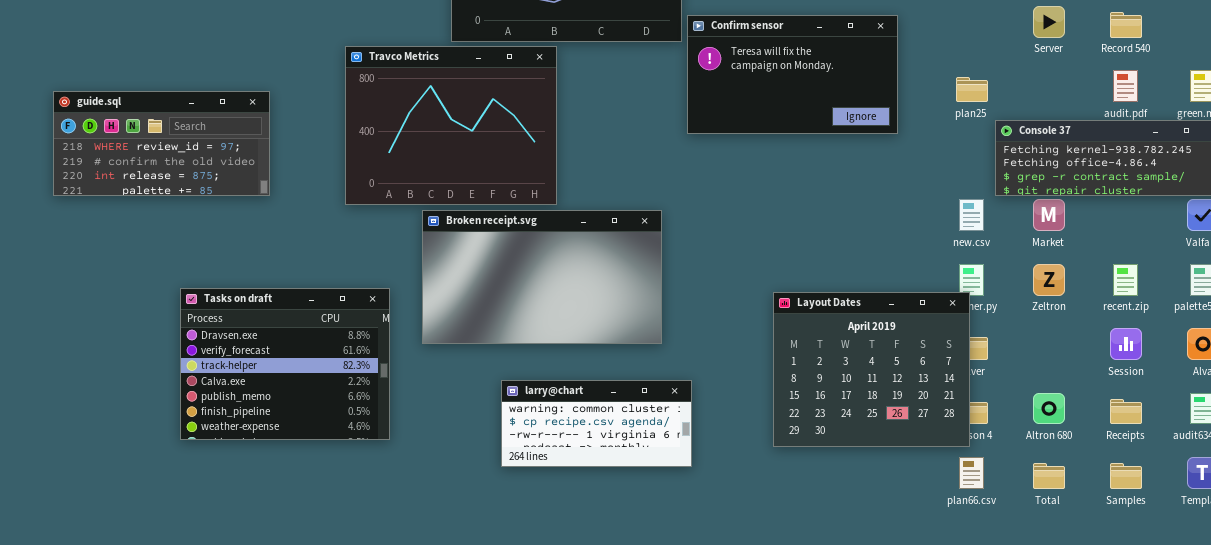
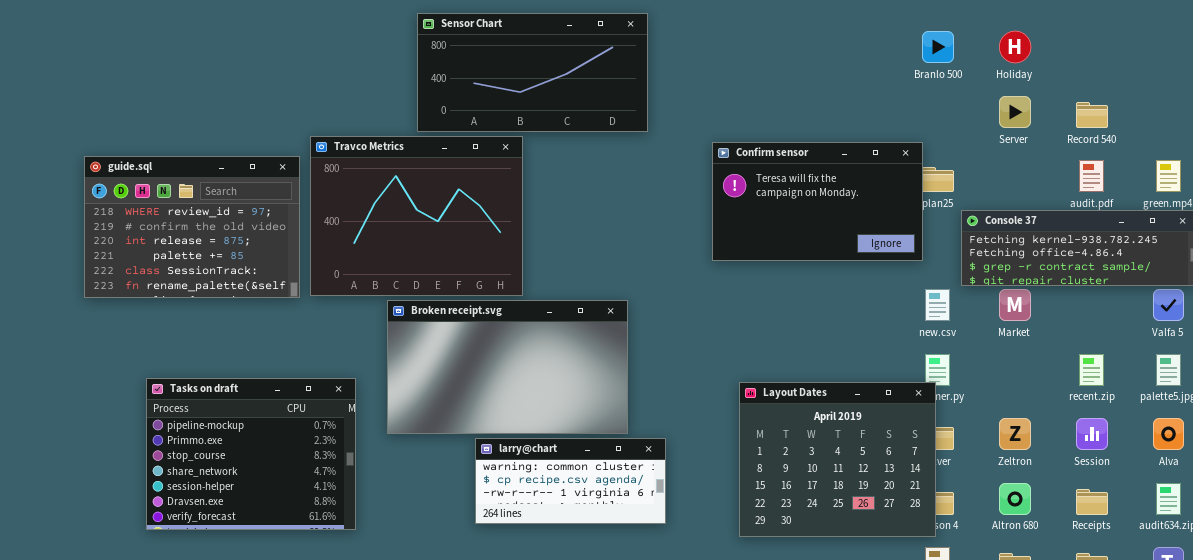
Confirm sensor: [687,15,898,134] -> [712,142,923,261], moved
guide.sql: [53,91,270,196] -> [84,156,300,298], moved, resized
Zeltron: [1033,264,1065,296] -> [999,418,1031,450], moved
Tasks on draft: [180,288,390,440] -> [146,378,356,530], scrolled up 5 rows
larry@chart: [501,380,692,467] -> [475,438,666,524], moved

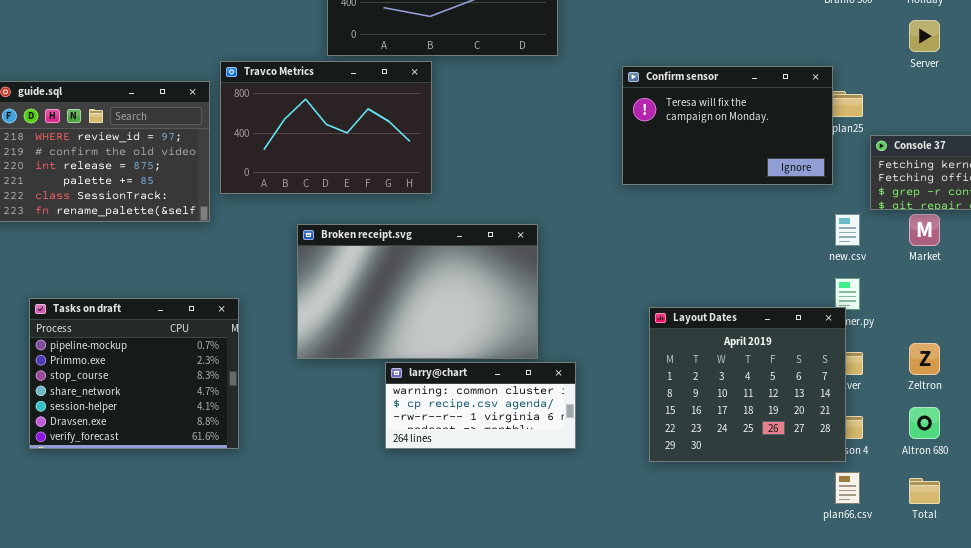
Travco Metrics: [310,136,523,296] -> [220,61,432,194], resized
Tasks on draft: [146,378,356,530] -> [29,298,239,449], moved

